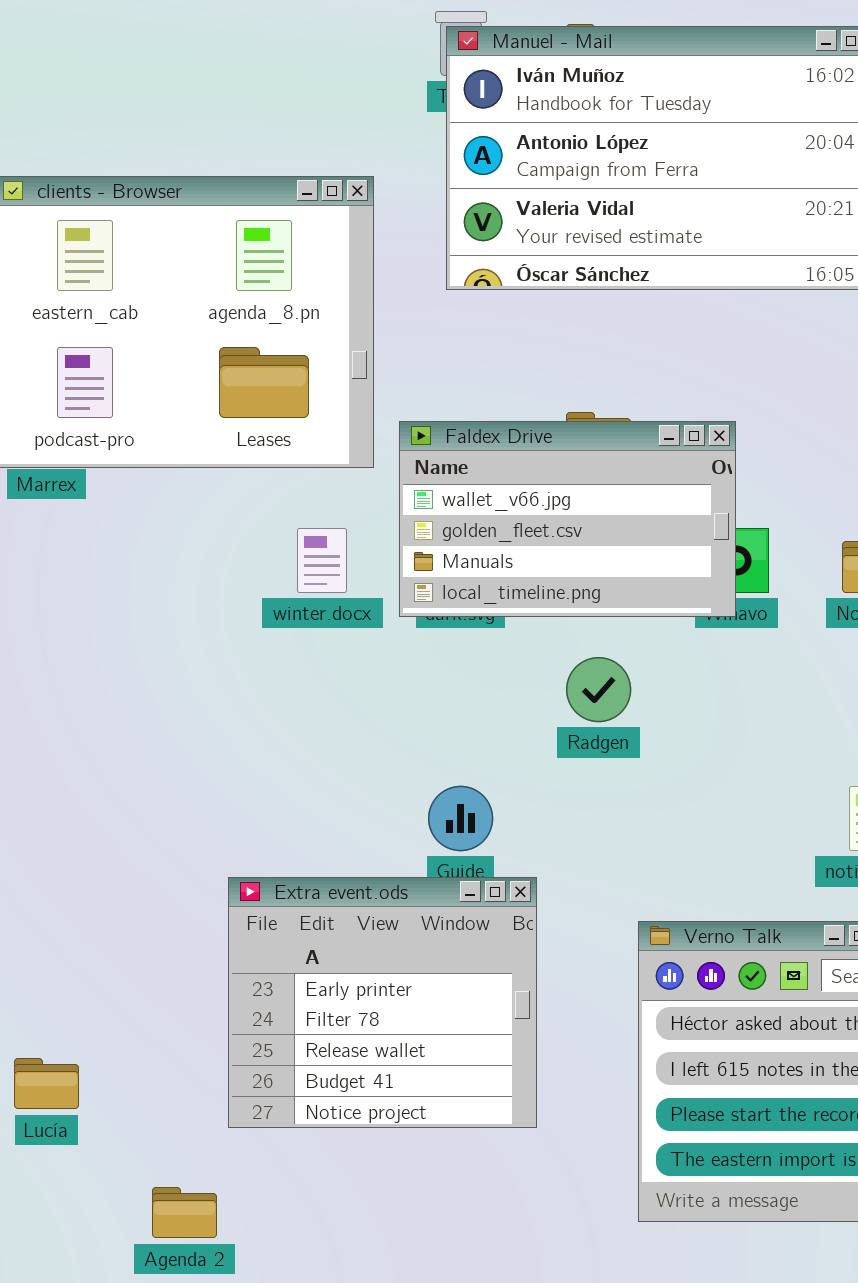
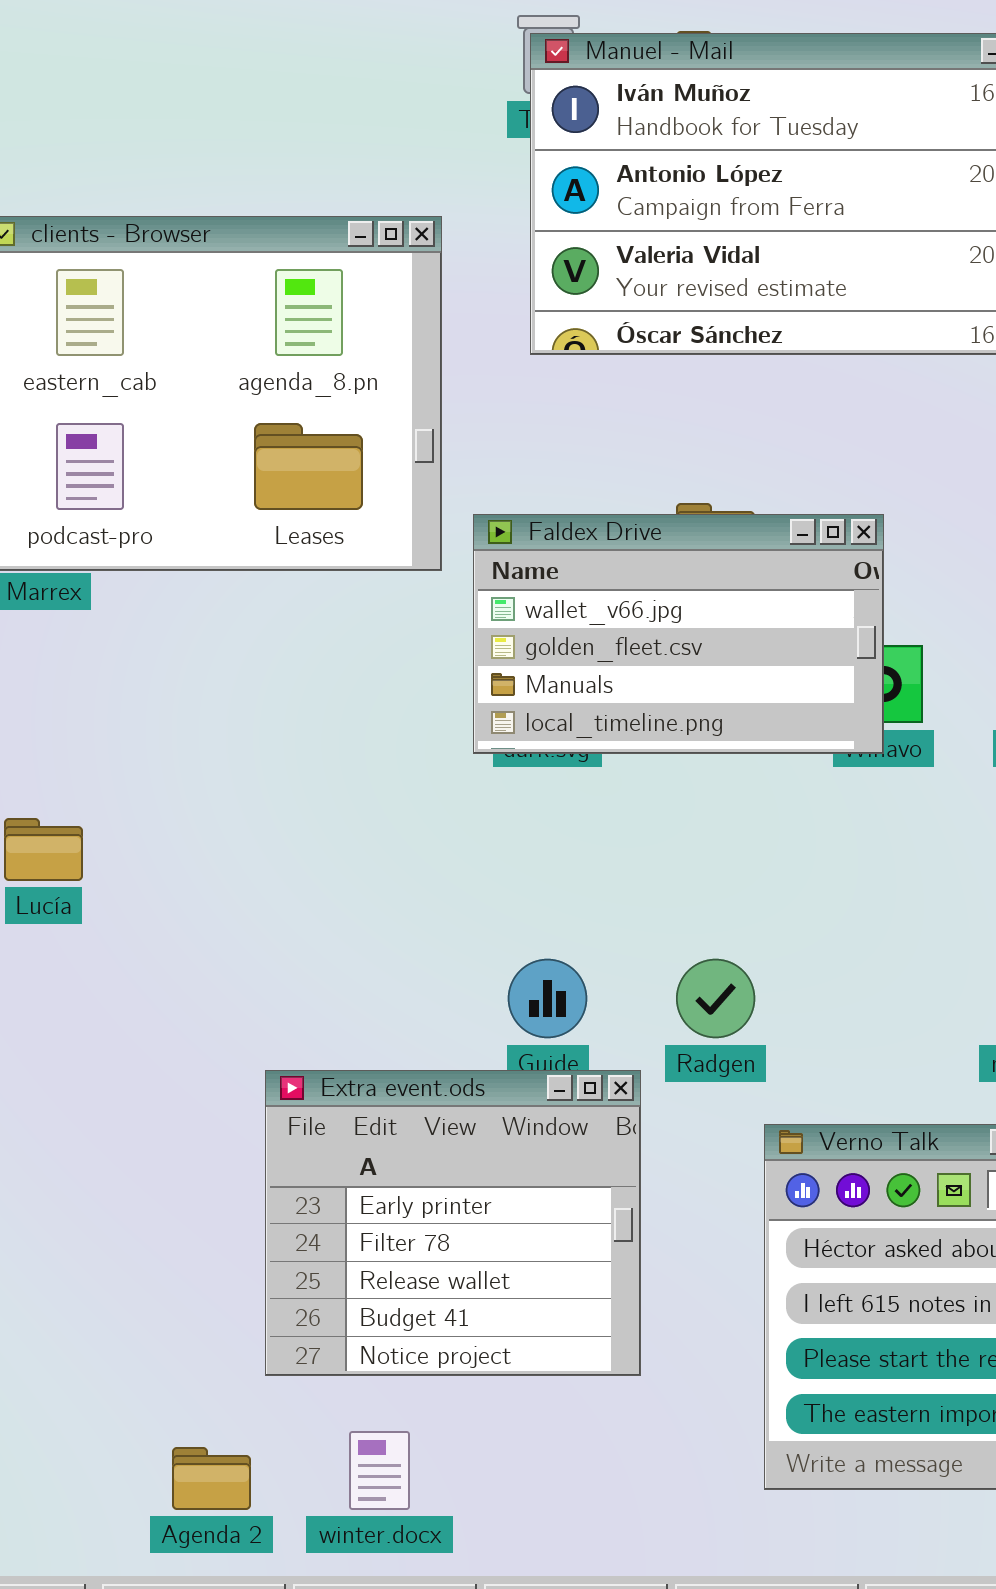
winter.docx: [297,528,347,593] -> [349,1431,410,1510], moved
Radgen: [566,657,631,722] -> [676,959,755,1038], moved
Lucía: [14,1058,79,1109] -> [4,818,83,881], moved

